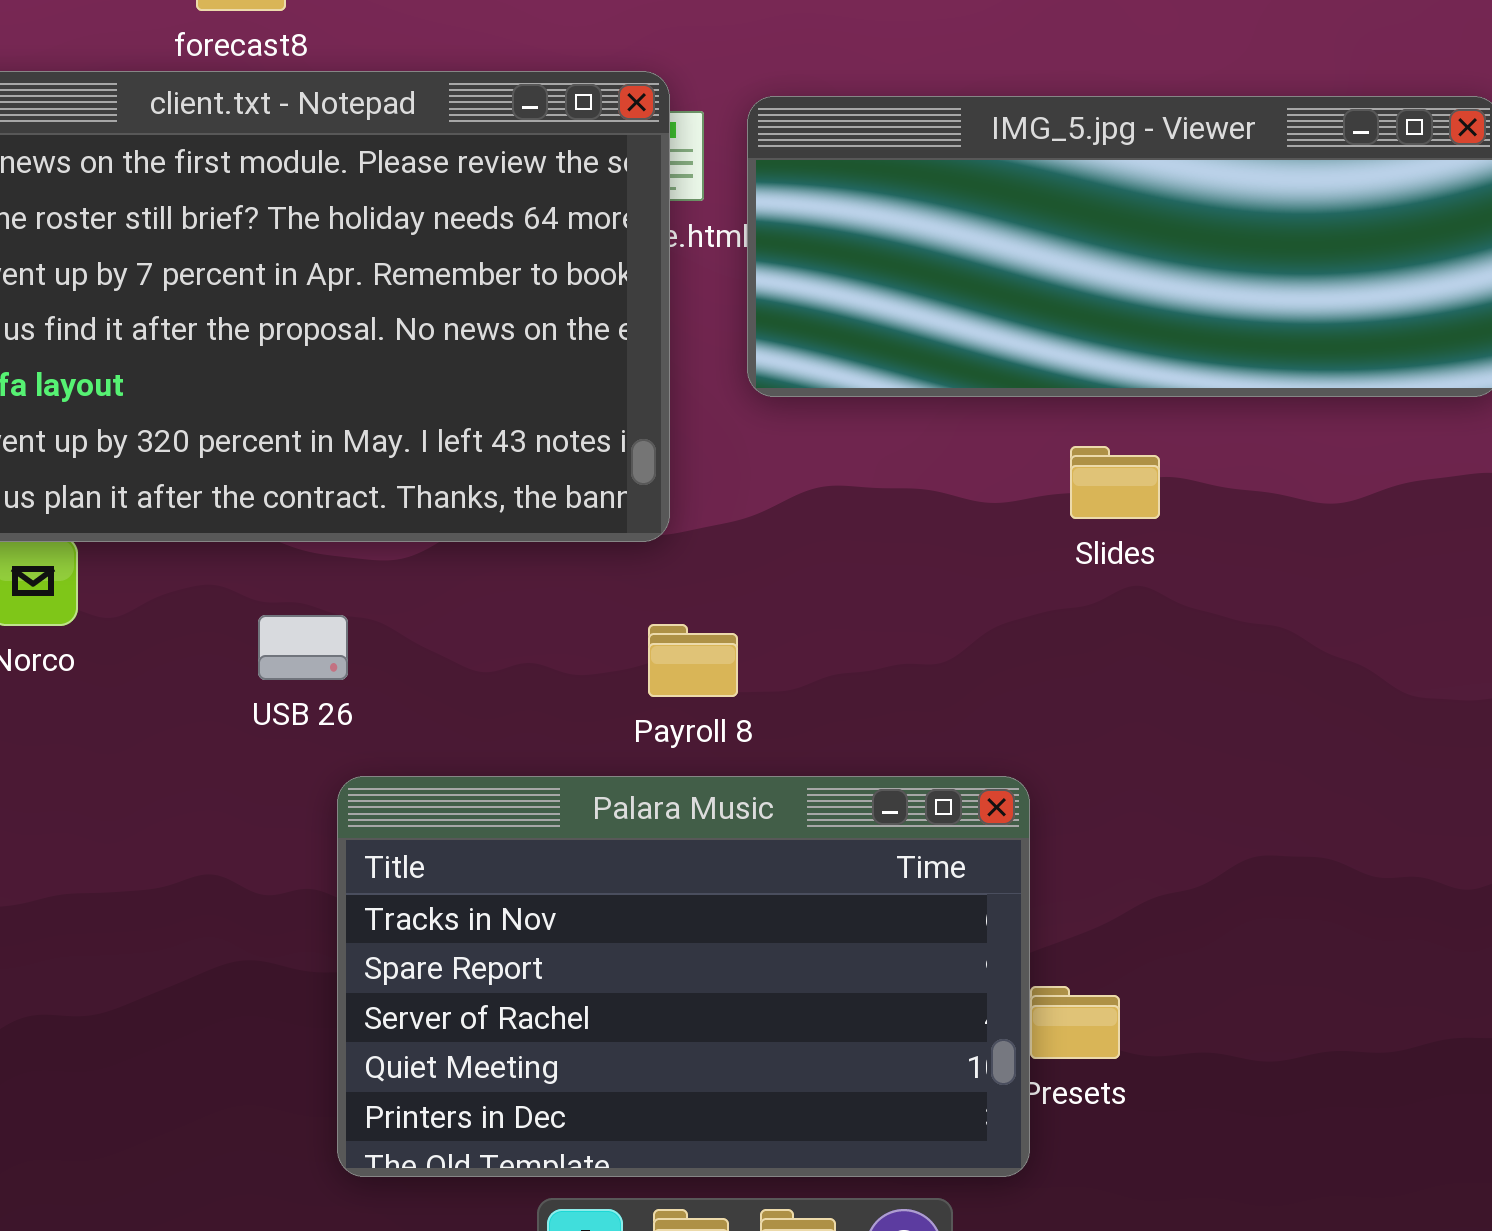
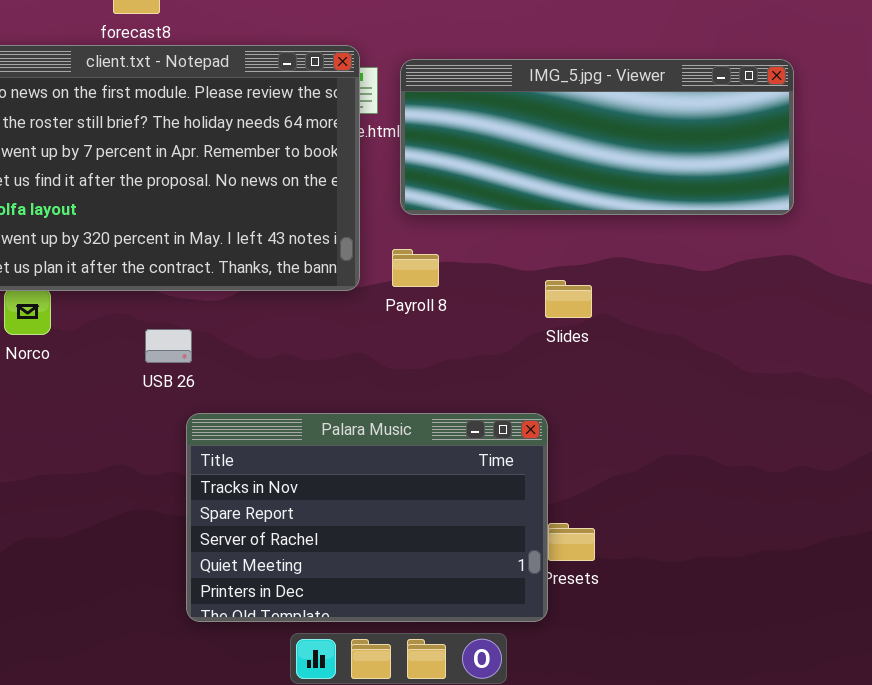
Slides: [1070,446,1160,519] -> [545,280,592,318], moved
Payroll 8: [648,624,738,697] -> [392,249,439,287], moved

